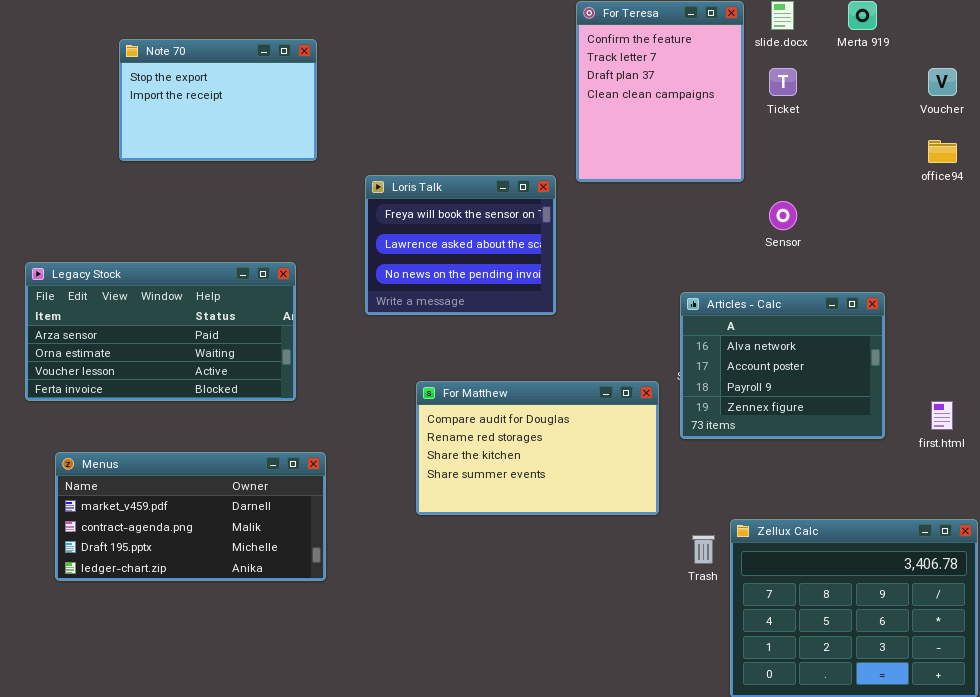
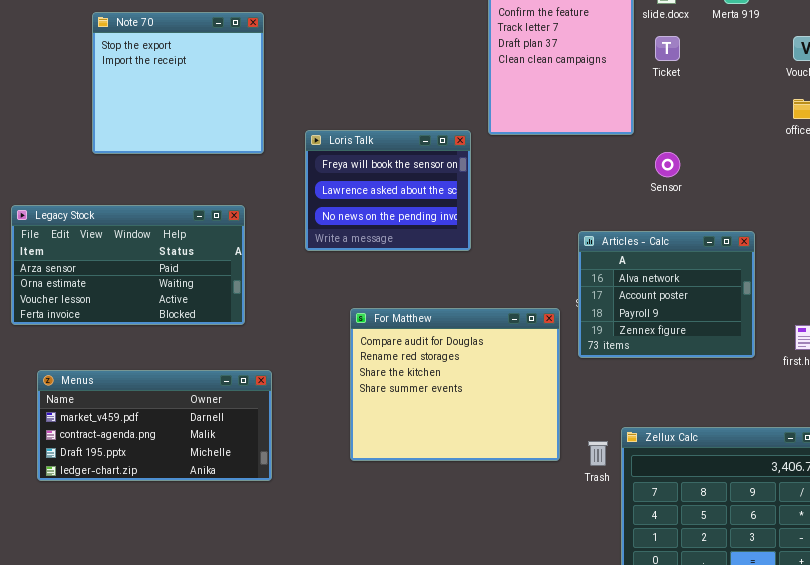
Note 70: [119,39,317,161] -> [92,12,264,154], resized
For Matthew: [416,381,659,515] -> [350,308,560,461], resized

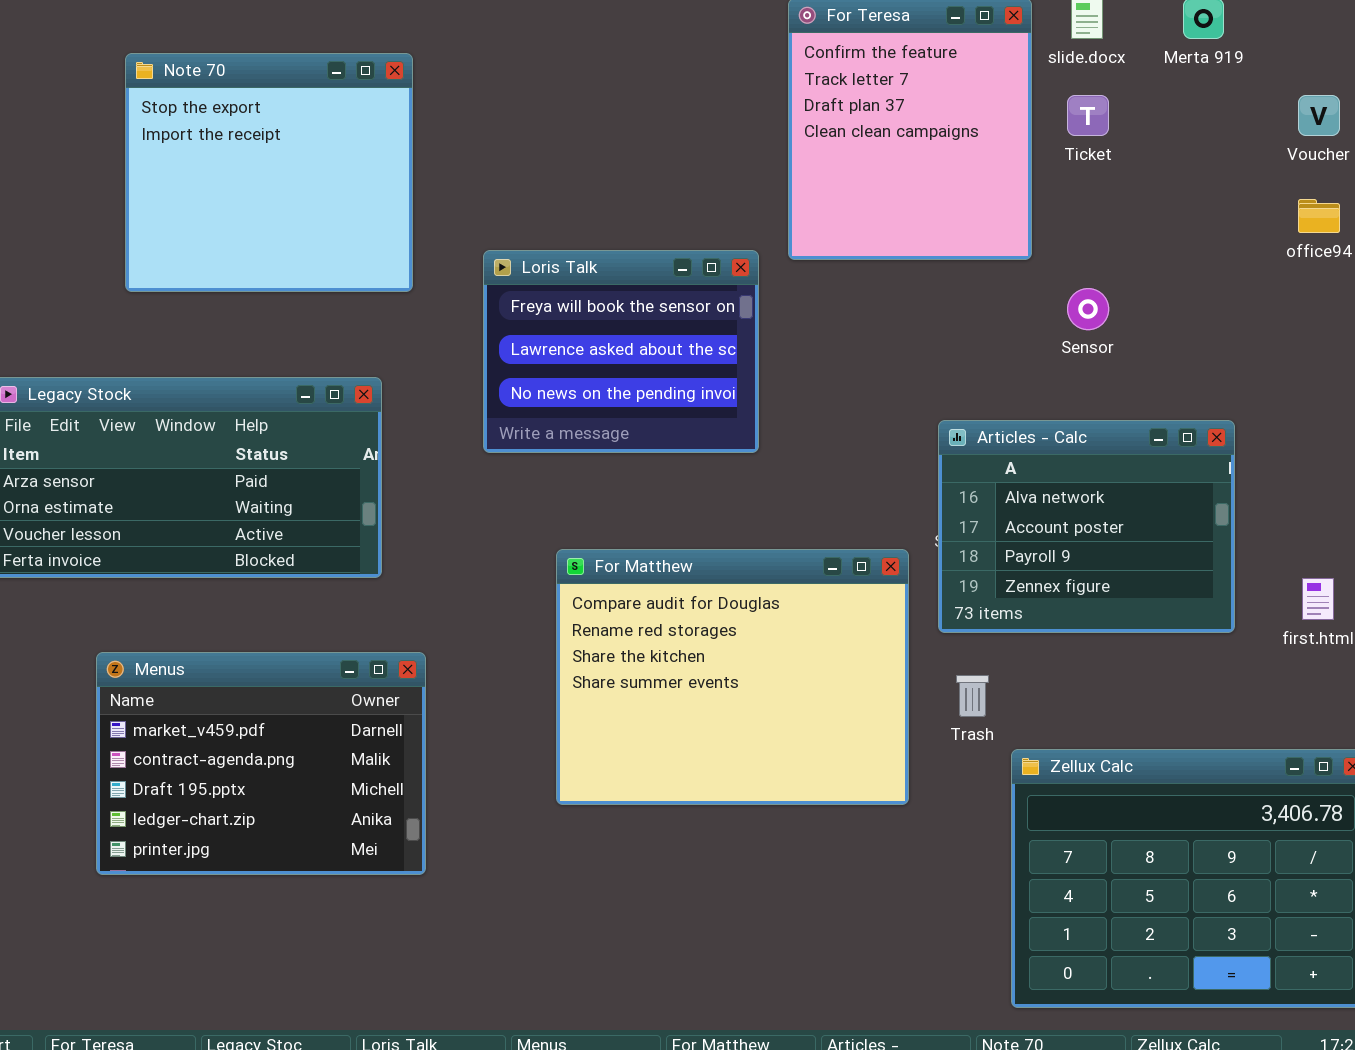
Menus: [37,370,272,481] -> [96,652,426,875], resized
Trash: [588,441,608,466] -> [956,675,989,717], moved

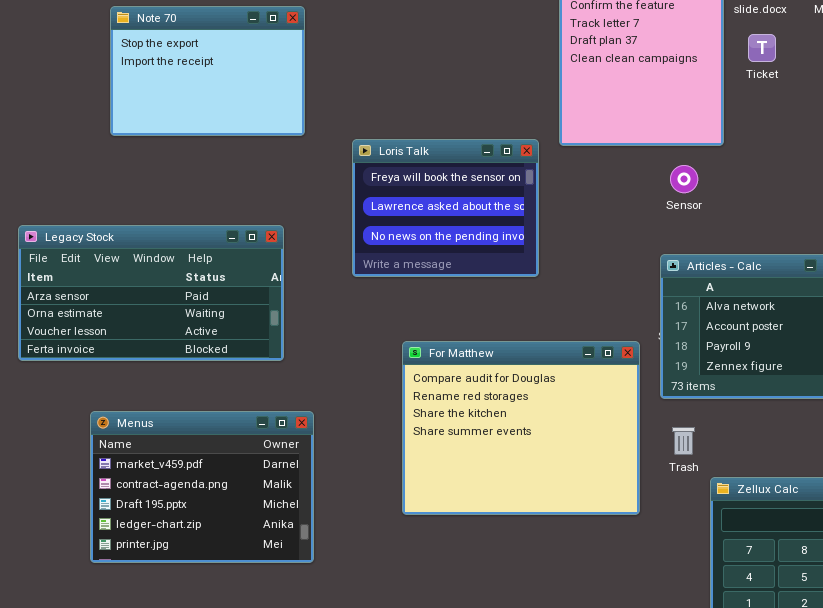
Note 70: [125,53,413,292] -> [110,6,305,136], resized
Sensor: [1067,288,1109,330] -> [670,165,698,193], moved

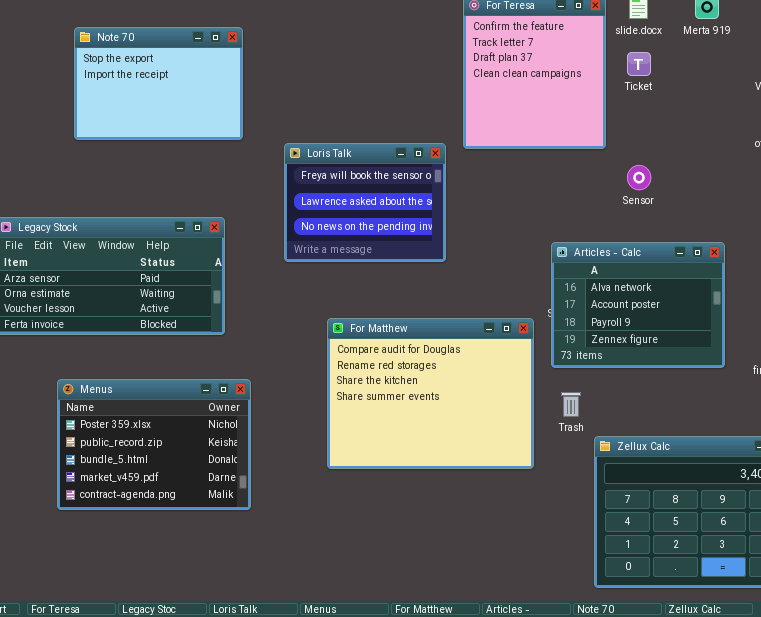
Sensor: [670,165,698,193] -> [627,165,651,190], moved
Menus: [90,411,314,563] -> [57,379,251,510], scrolled up 3 rows

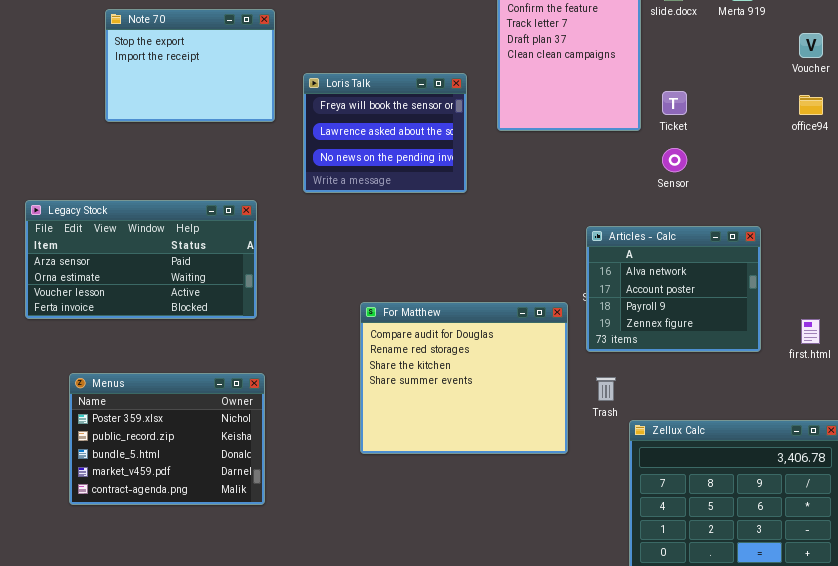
Ticket: [627,52,651,76] -> [662,91,687,115], moved
Loris Talk: [284,143,446,262] -> [303,73,467,193], moved
Menus: [57,379,251,510] -> [69,373,265,505], moved

